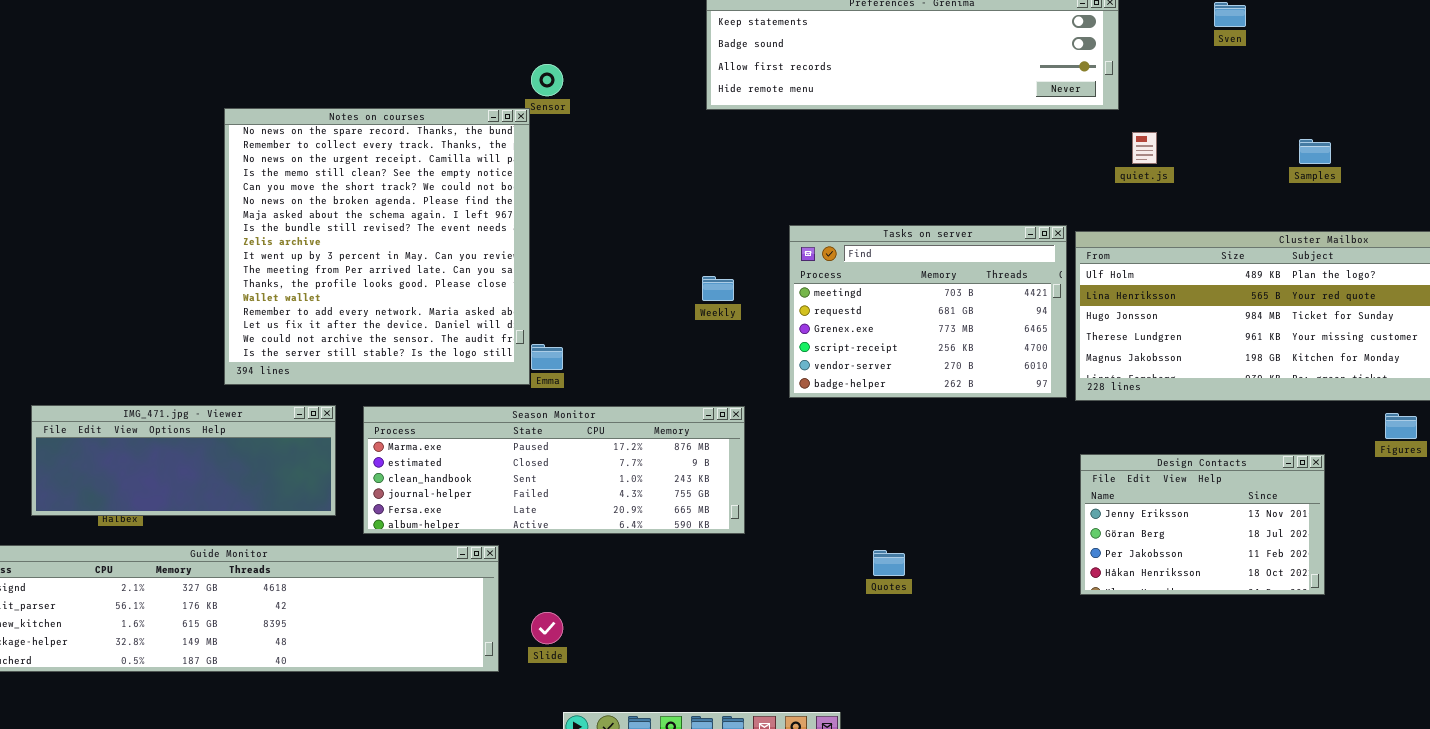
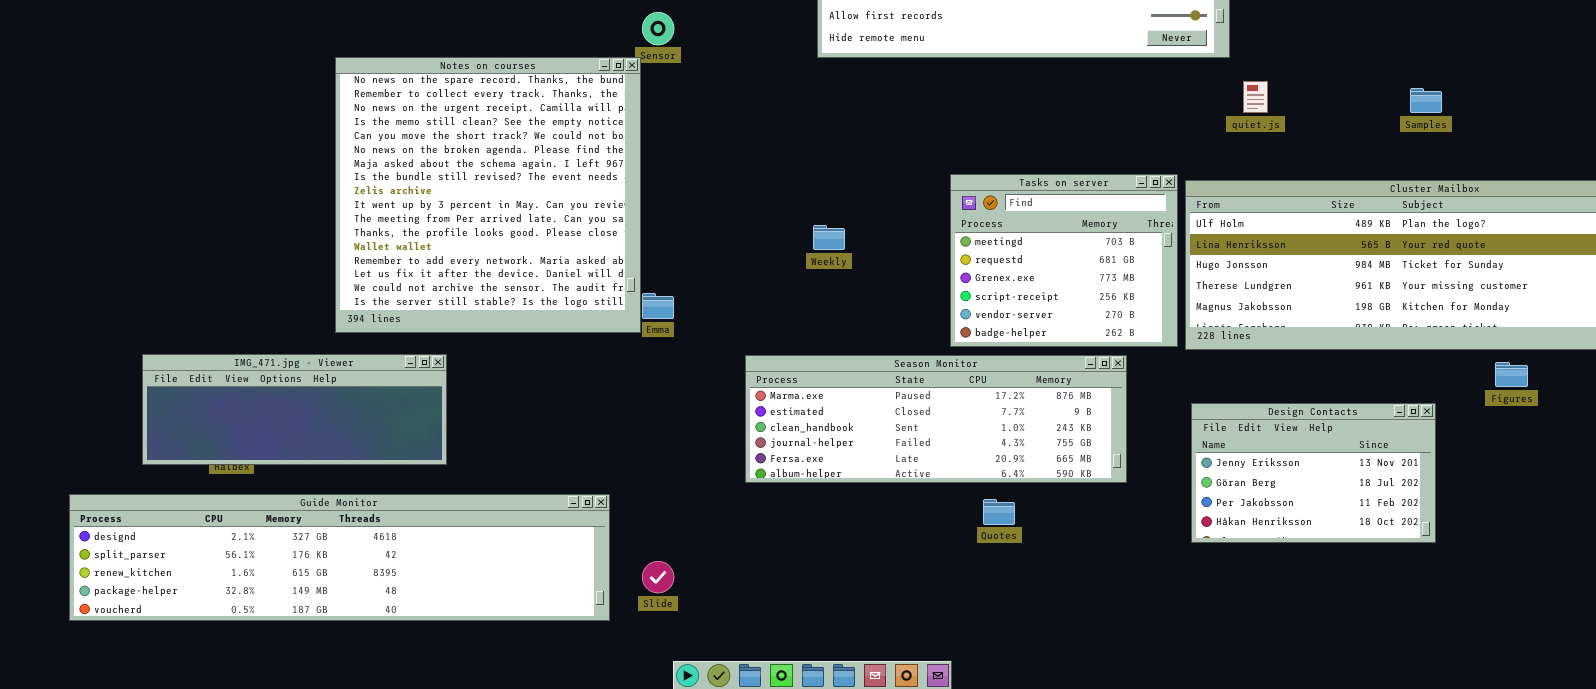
Tasks on server: [789,225,1067,398] -> [950,174,1178,347], resized
Season Monitor: [363,406,745,534] -> [745,355,1127,483], moved

